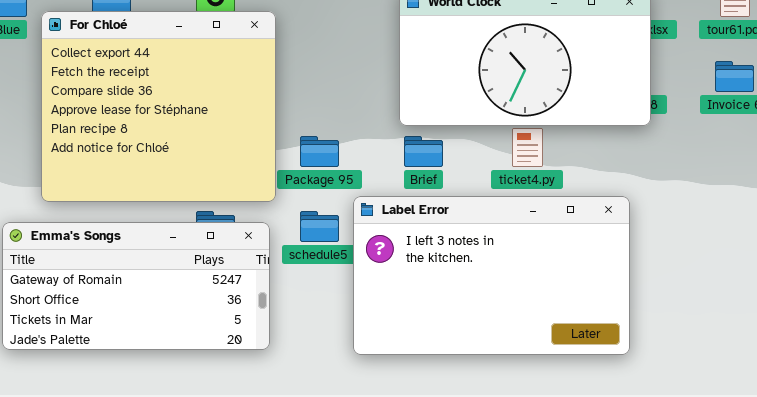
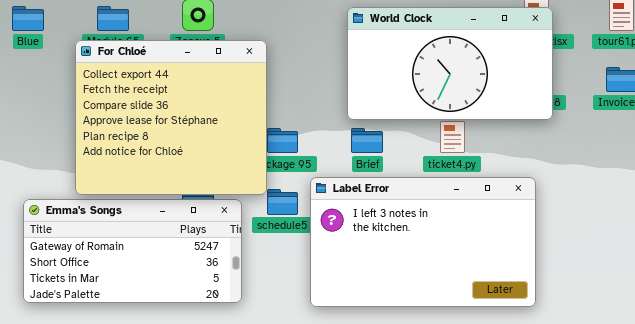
For Chloé: [41,11,276,202] -> [75,40,267,195], moved

